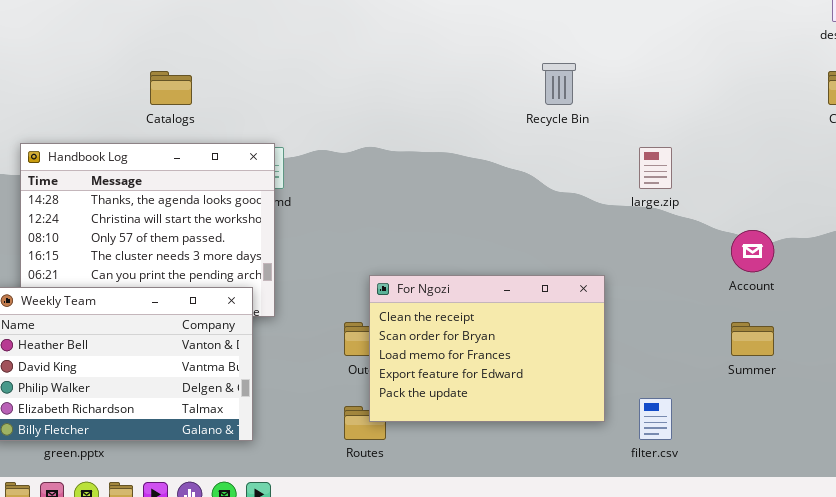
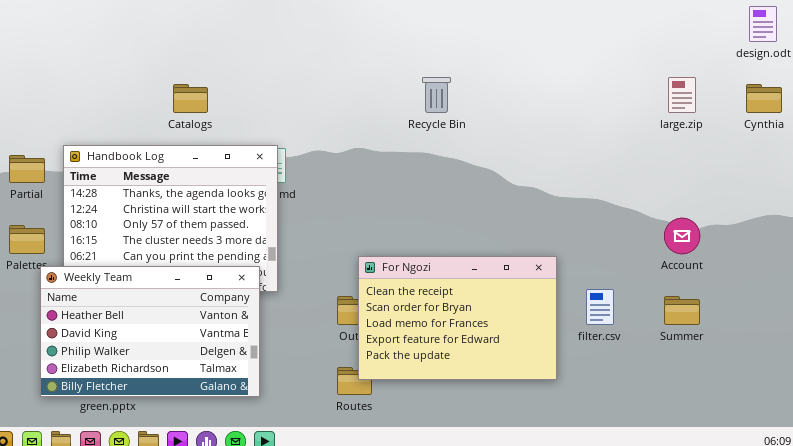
Recycle Bin: [542,63,576,105] -> [422,77,451,113], moved
large.zip: [639,147,672,189] -> [668,77,696,113], moved
filter.csv: [639,398,672,440] -> [586,289,614,325], moved

